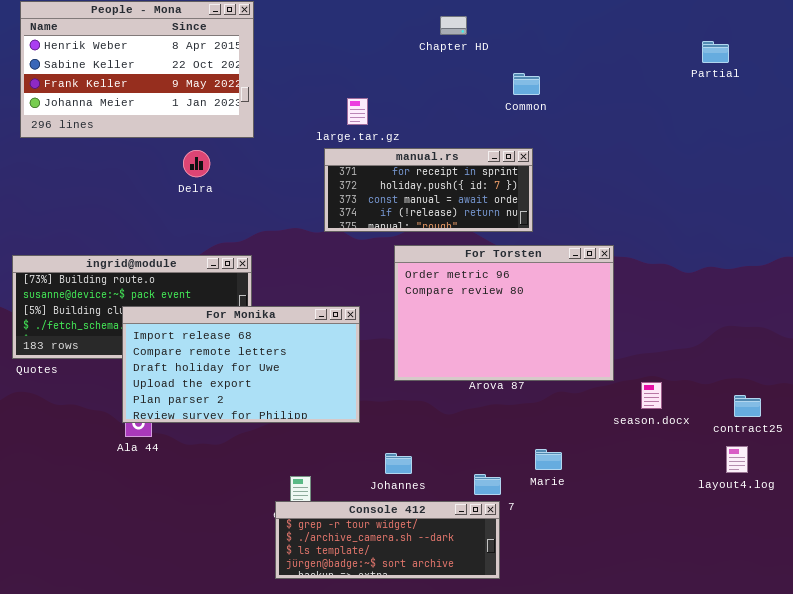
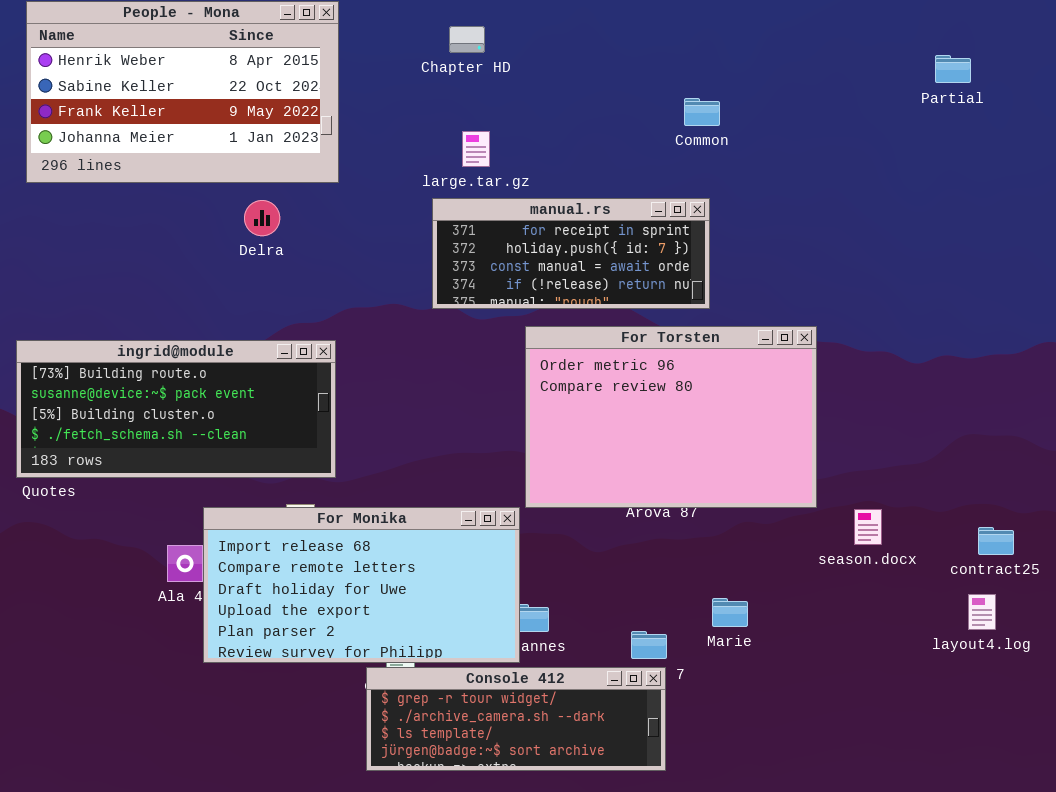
Chapter HD: [440,16,467,35] -> [449,26,485,53], moved
For Monika: [122,306,360,423] -> [203,507,520,663], moved

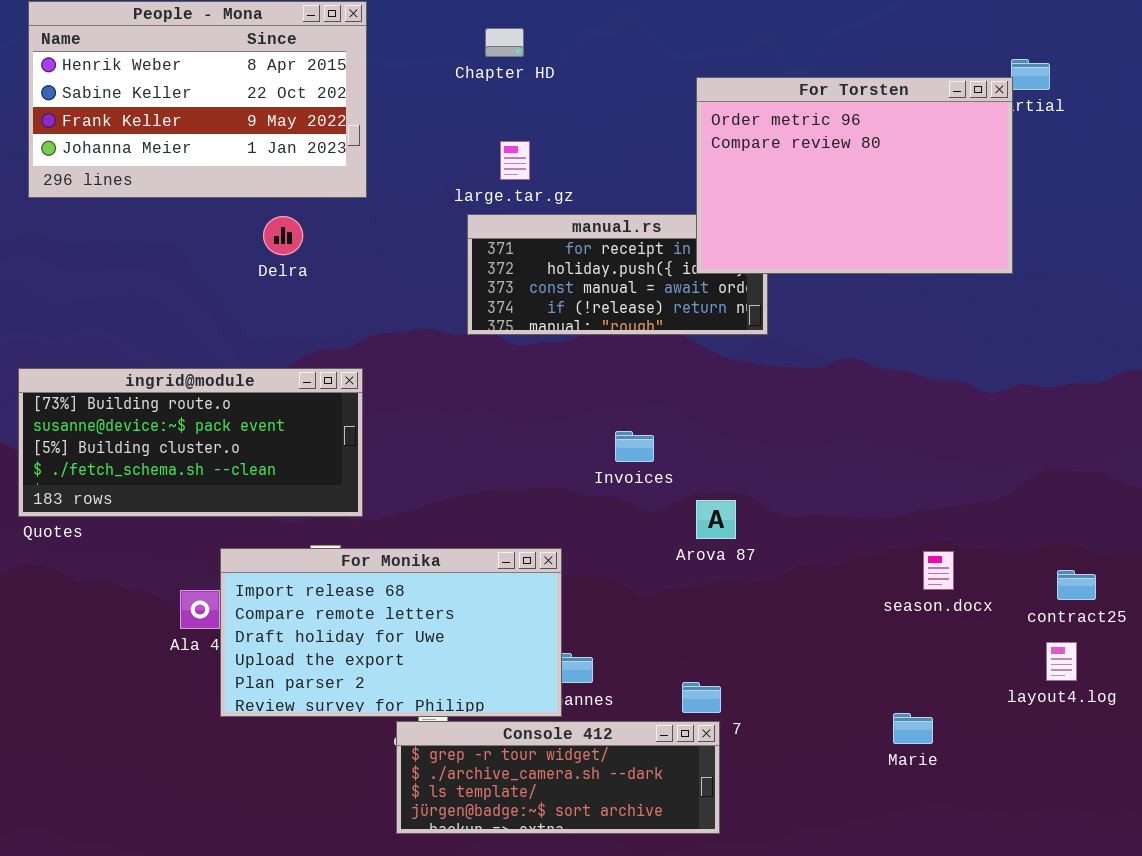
For Torsten: [525,326,817,508] -> [696,77,1013,274], moved
Marie: [712,598,748,627] -> [893,713,933,744], moved

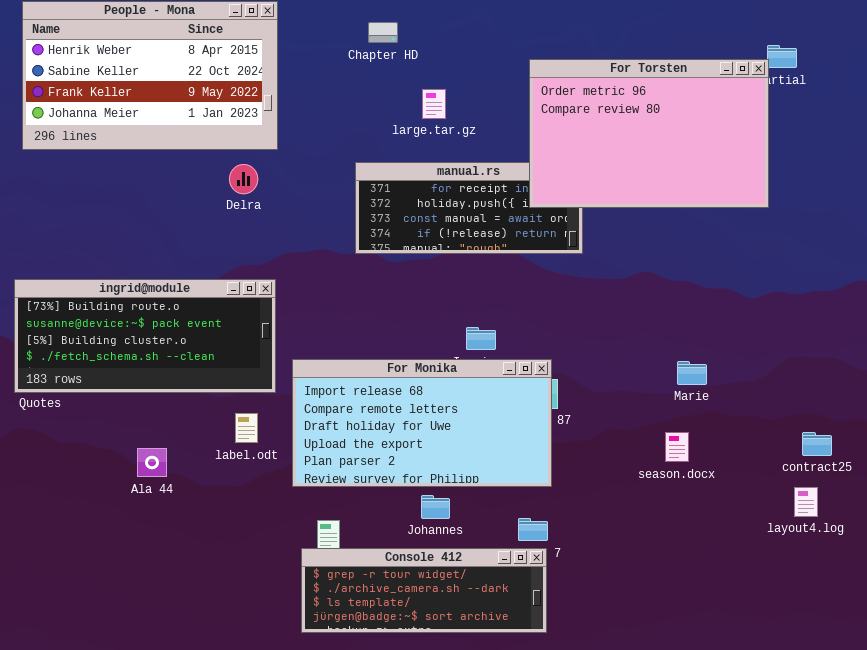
large.tar.gz: [500,141,530,180] -> [422,89,446,119], moved
Delra: [263,216,303,255] -> [229,164,258,194], moved
For Monika: [220,548,562,717] -> [292,359,552,487], moved
season.docx: [923,551,954,590] -> [665,432,689,462], moved
Marie: [893,713,933,744] -> [677,361,707,385], moved

